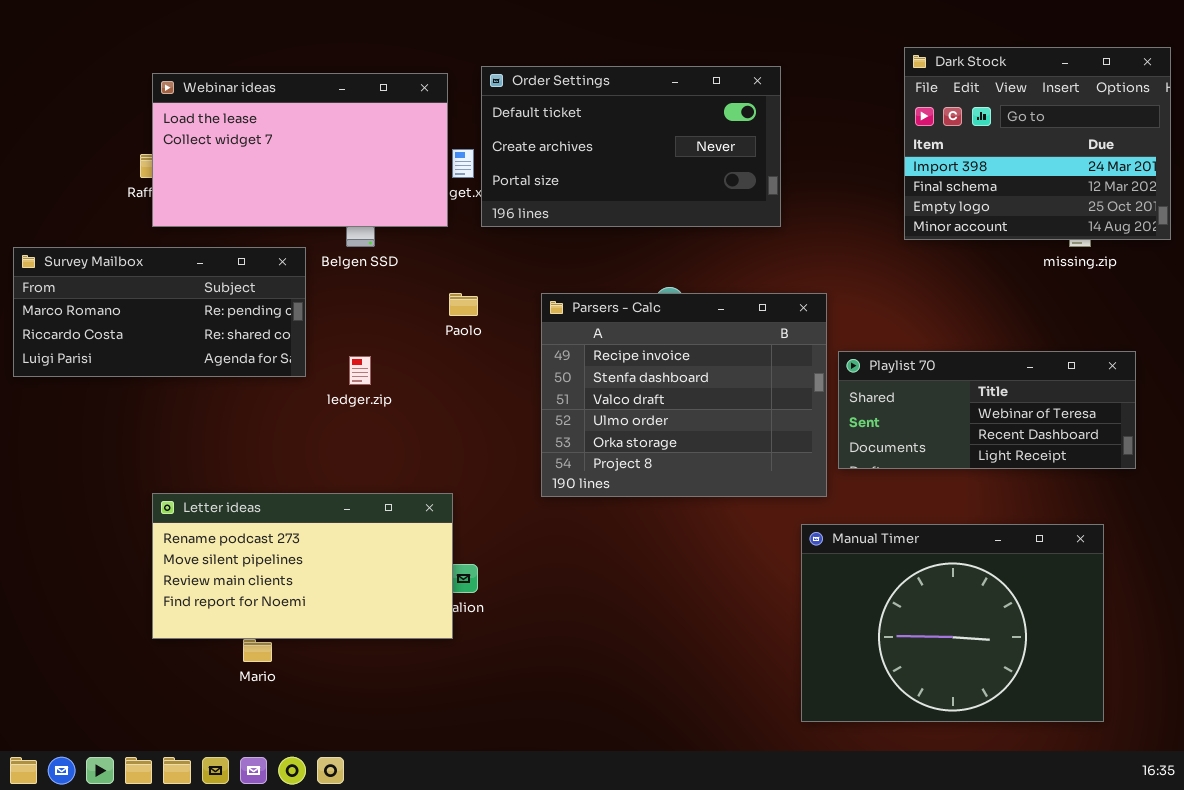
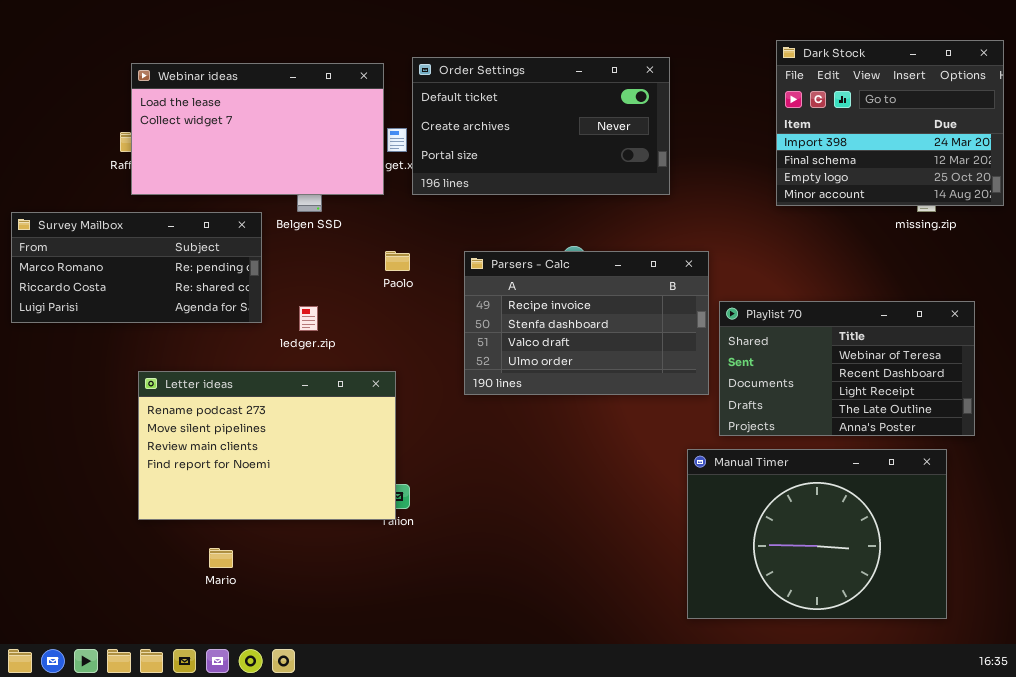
Parsers - Calc: [541,293,827,497] -> [464,251,709,395], resized
Playlist 70: [838,351,1136,469] -> [719,301,975,436], resized
Letter ideas: [152,493,453,639] -> [138,371,396,520], moved, resized

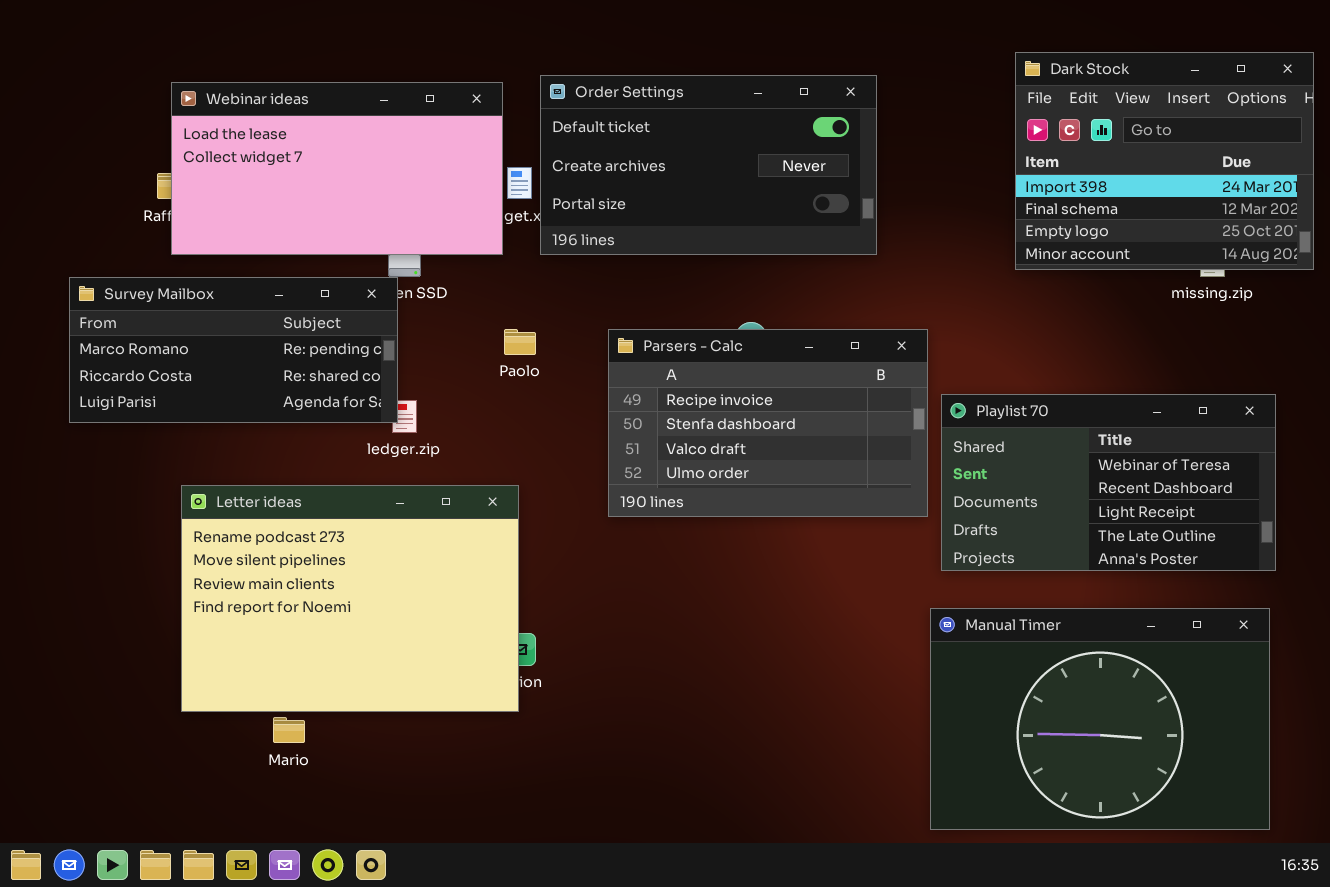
Survey Mailbox: [11,212,262,323] -> [69,277,398,423], moved
Letter ideas: [138,371,396,520] -> [181,485,519,712], resized
Manual Timer: [687,449,947,619] -> [930,608,1270,830], moved

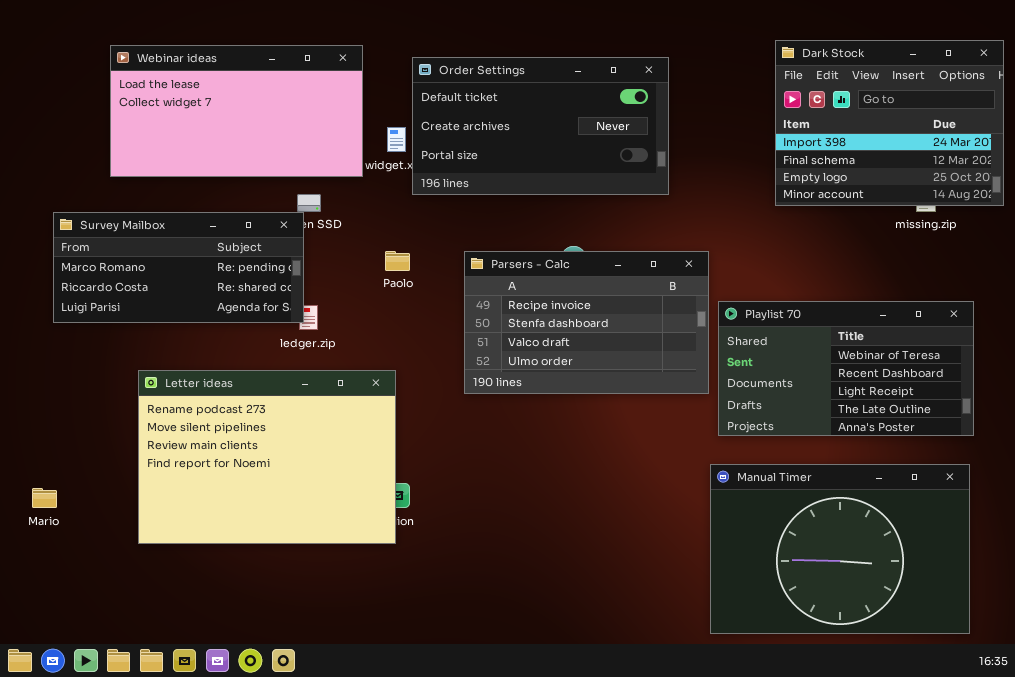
Webinar ideas: [171,82,503,255] -> [110,45,363,177], moved
Mario: [273,717,305,743] -> [32,488,57,508], moved

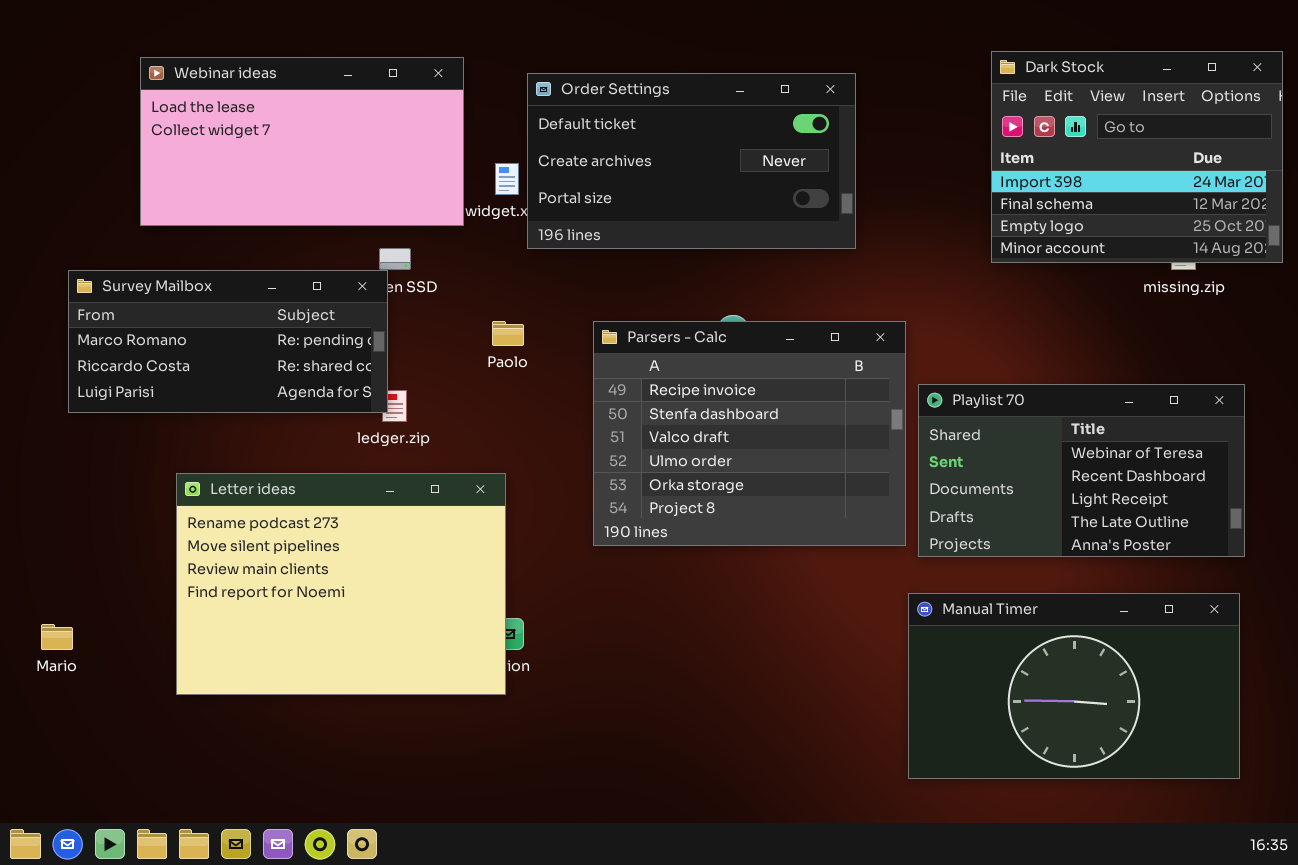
Parsers - Calc: [464,251,709,394] -> [593,321,906,546], resized
Manual Timer: [710,464,970,634] -> [908,593,1240,779], resized

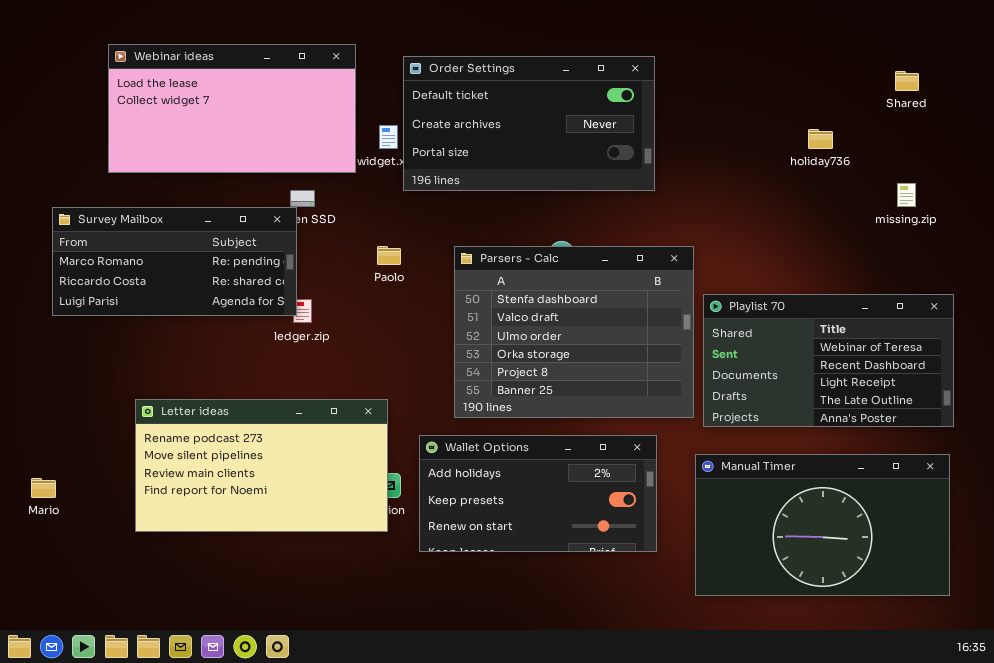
Dark Stock: [991,51,1283,263] -> none, closed
Parsers - Calc: [593,321,906,546] -> [454,246,694,418], scrolled down 1 row
Letter ideas: [176,473,506,695] -> [135,399,388,532], resized
Wallet Options: none -> [419,435,657,552], opened

